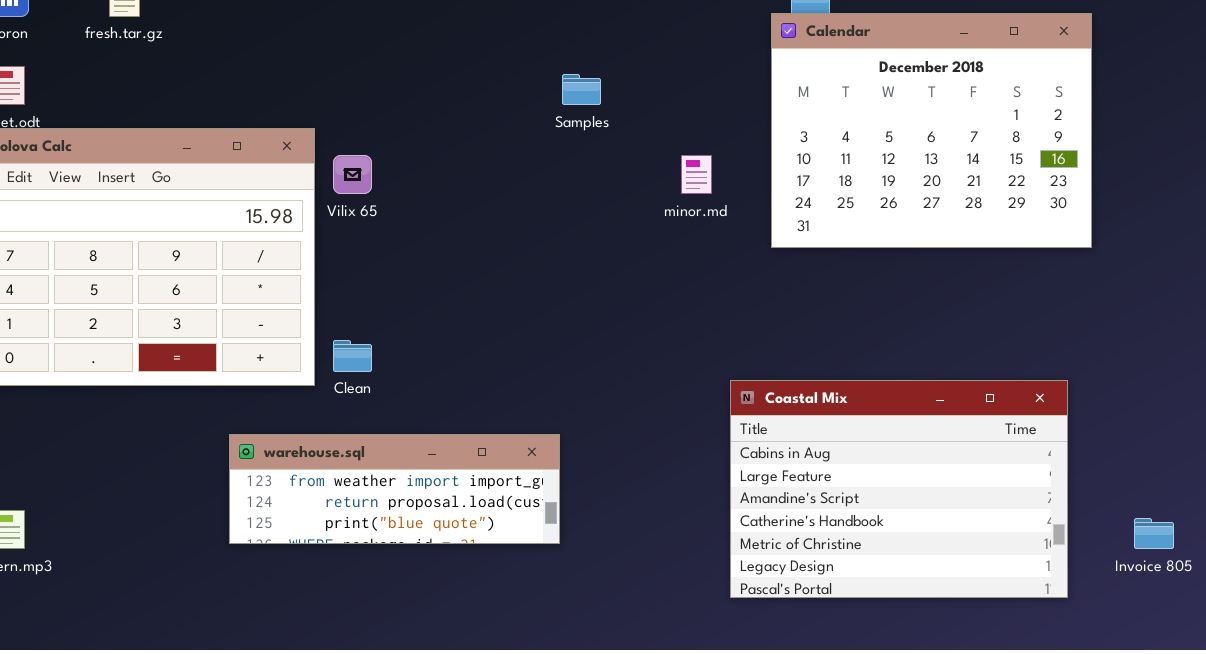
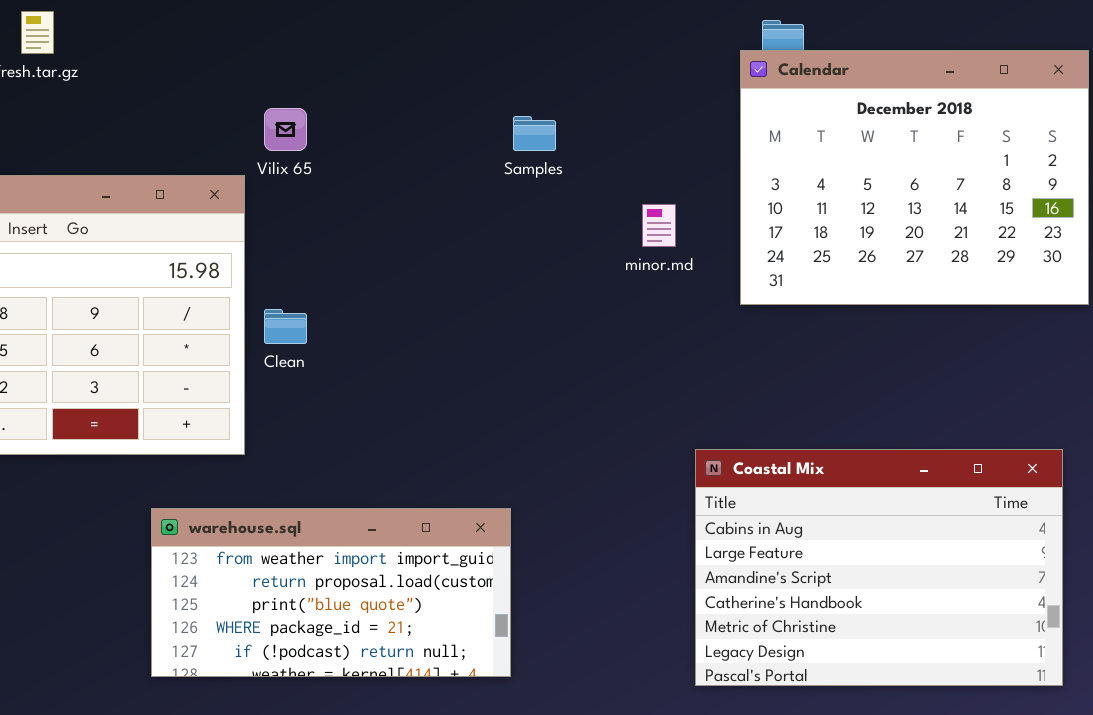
Vilix 65: [333,155,372,194] -> [264,108,307,151], moved
Clean: [333,340,372,372] -> [264,309,307,344], moved
warehouse.sql: [229,434,560,544] -> [151,508,511,677], resized

